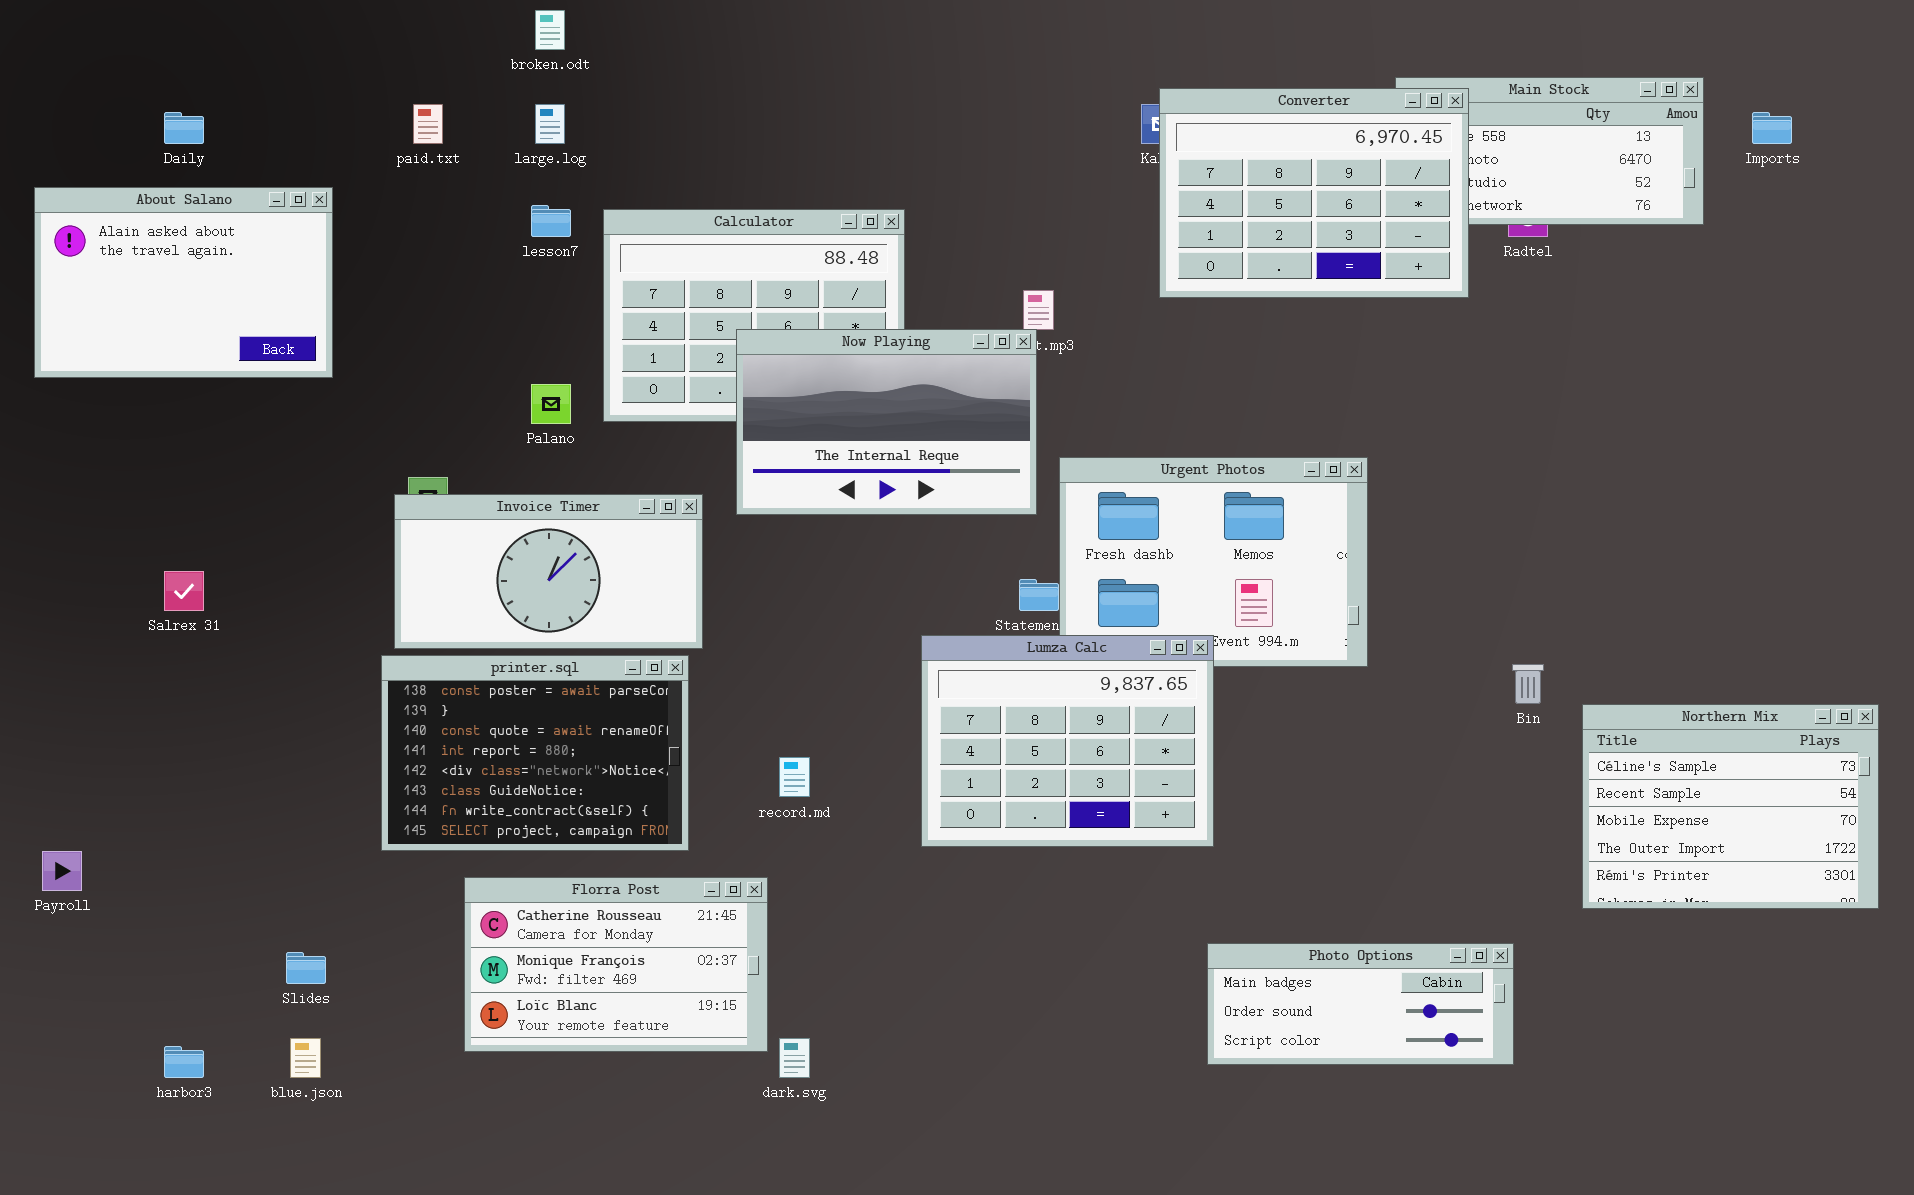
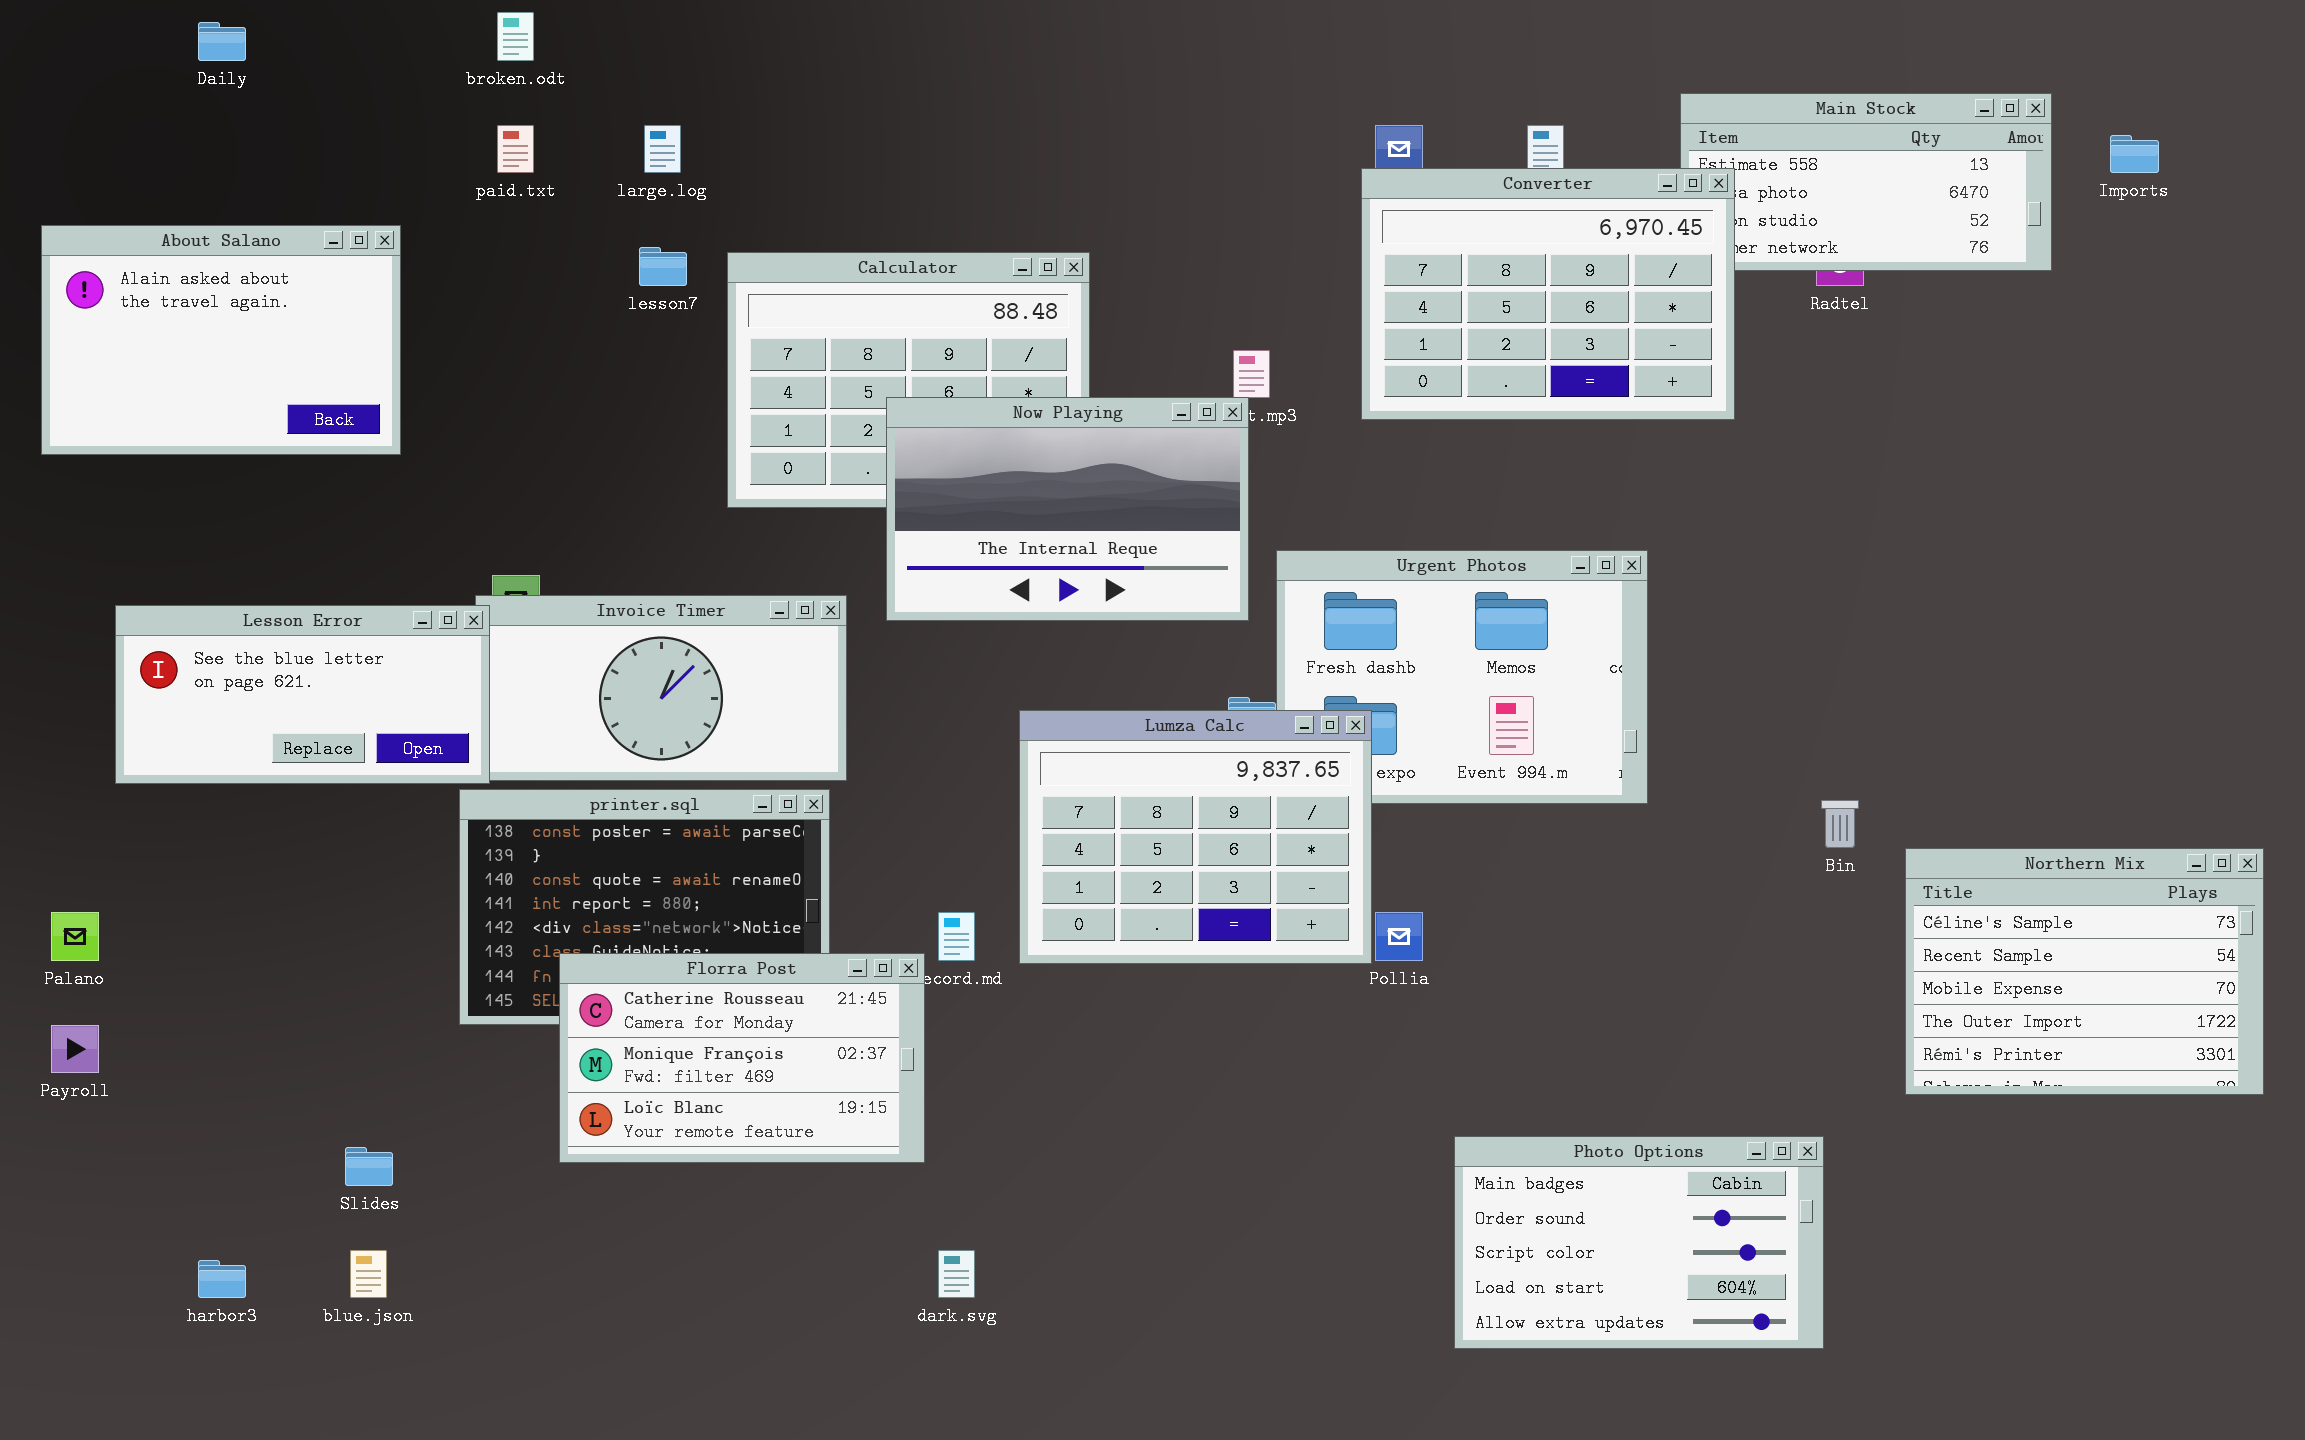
broken.odt: [535,10,565,50] -> [497,12,534,61], moved
Converter: [1159,88,1469,298] -> [1361,168,1735,420], moved
Daily: [164,112,204,144] -> [198,22,246,61], moved
Palano: [531,384,571,424] -> [51,912,99,961], moved
Lesson Error: none -> [115,605,490,784], opened
Lumza Calc: [921,635,1214,847] -> [1019,710,1372,964], moved
Florra Post: [464,877,768,1052] -> [559,953,925,1163], moved
Photo Options: [1207,943,1514,1065] -> [1454,1136,1824,1349], resized

